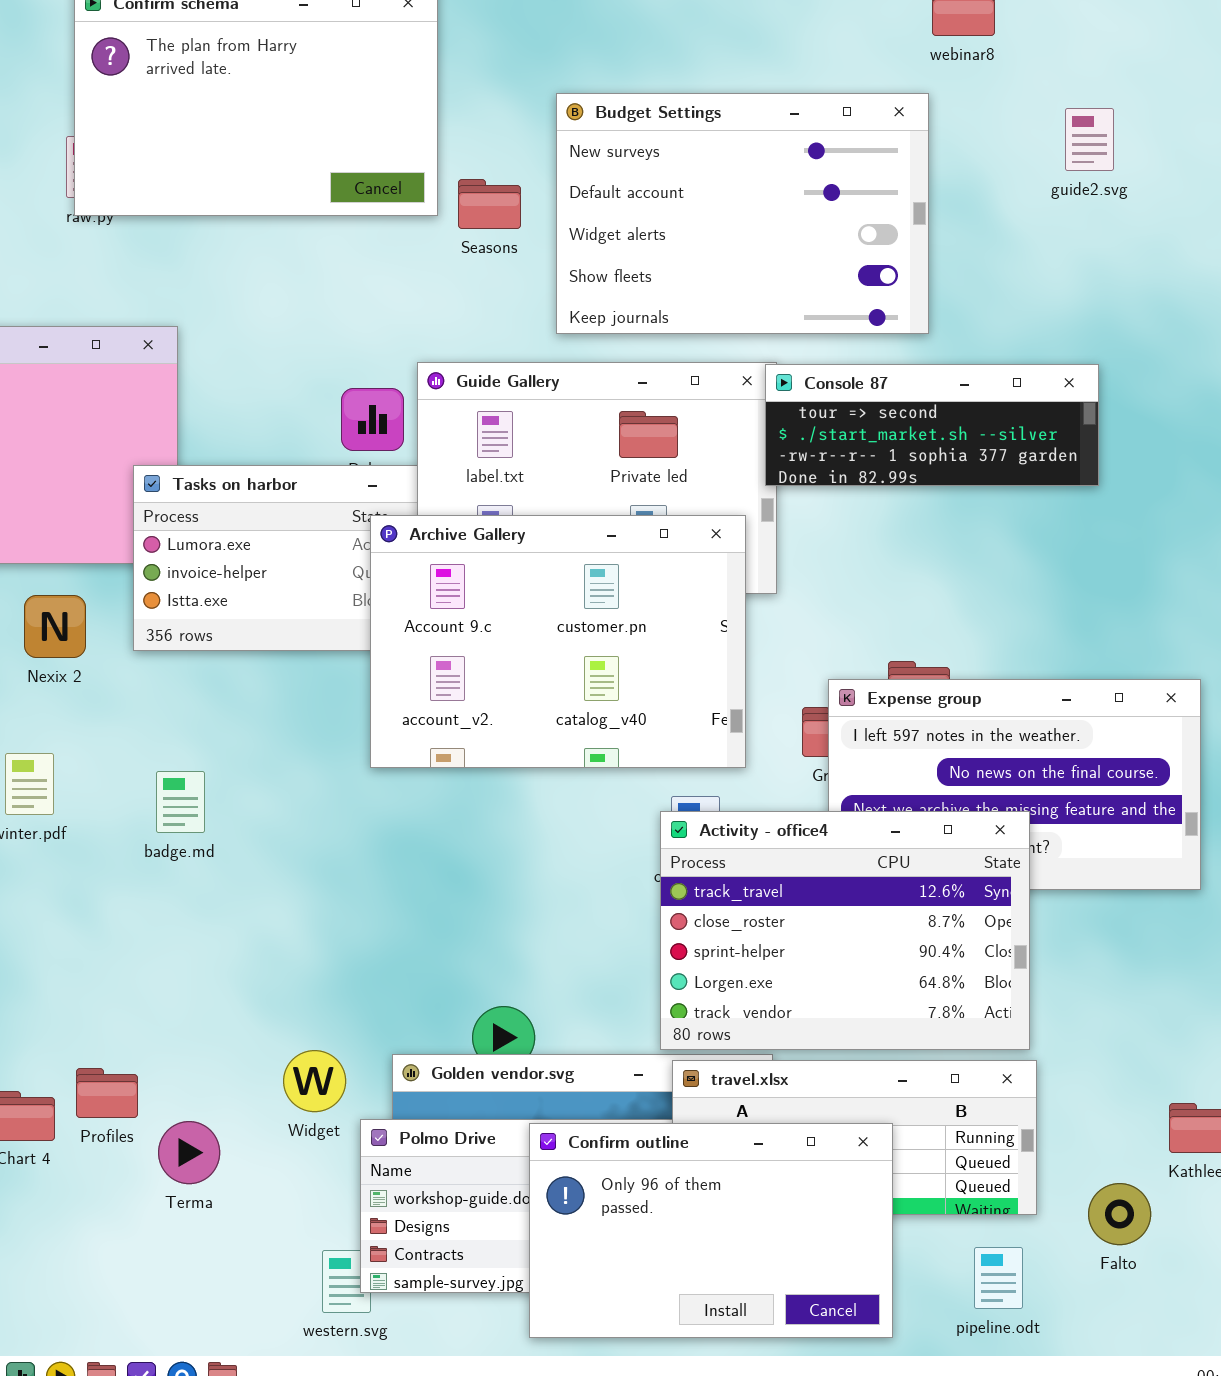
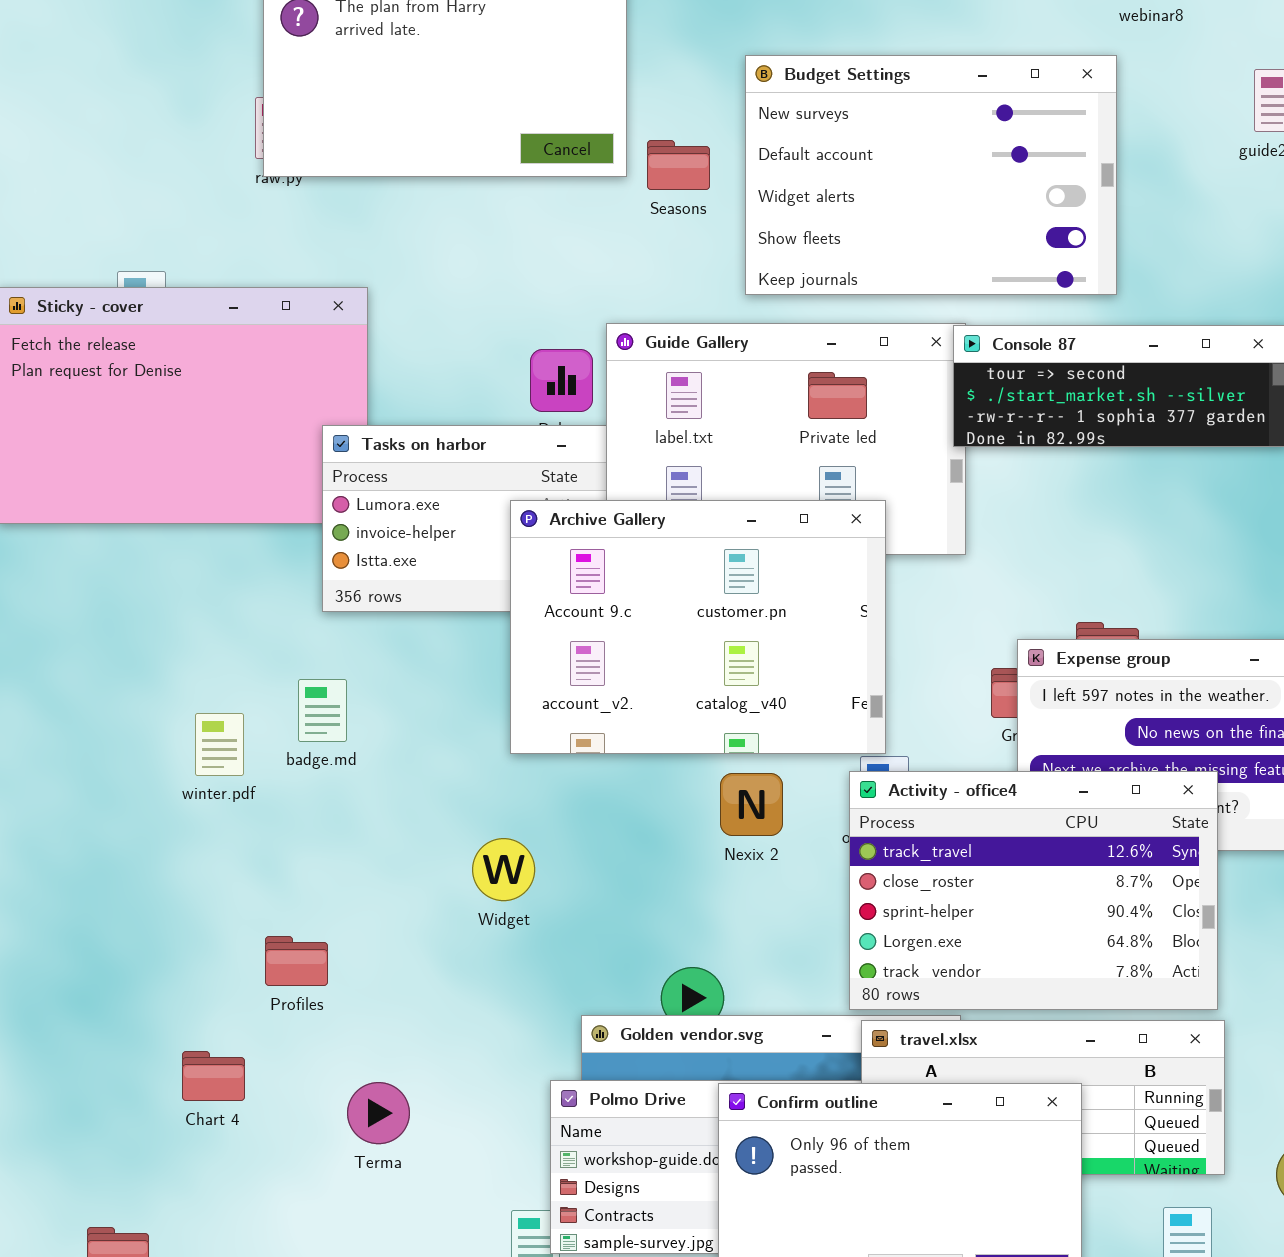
Archive Gallery: [370,515,746,768] -> [510,500,886,754], moved
Nexix 2: [24,595,86,658] -> [720,773,783,836], moved
badge.md: [156,771,205,833] -> [298,679,347,742], moved
Widget: [283,1050,346,1112] -> [472,838,535,901], moved
Profiles: [76,1068,138,1118] -> [265,936,328,986], moved

